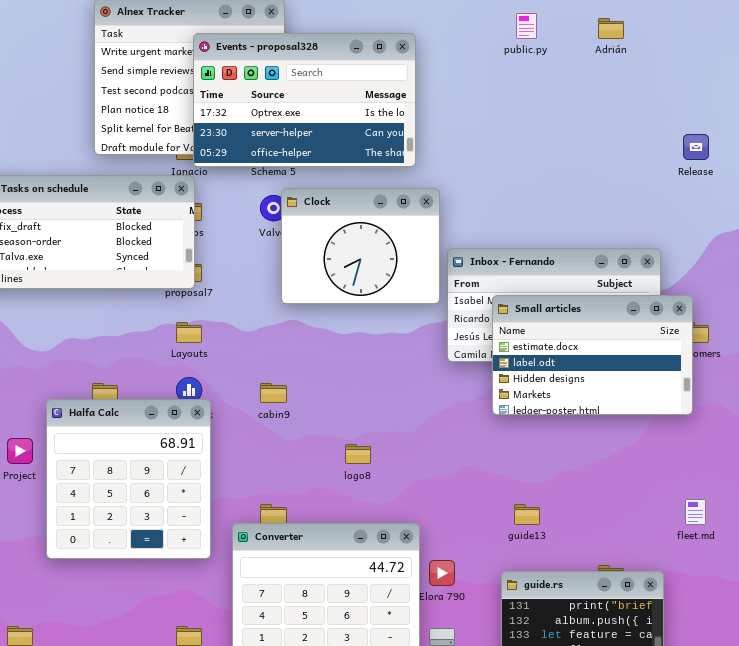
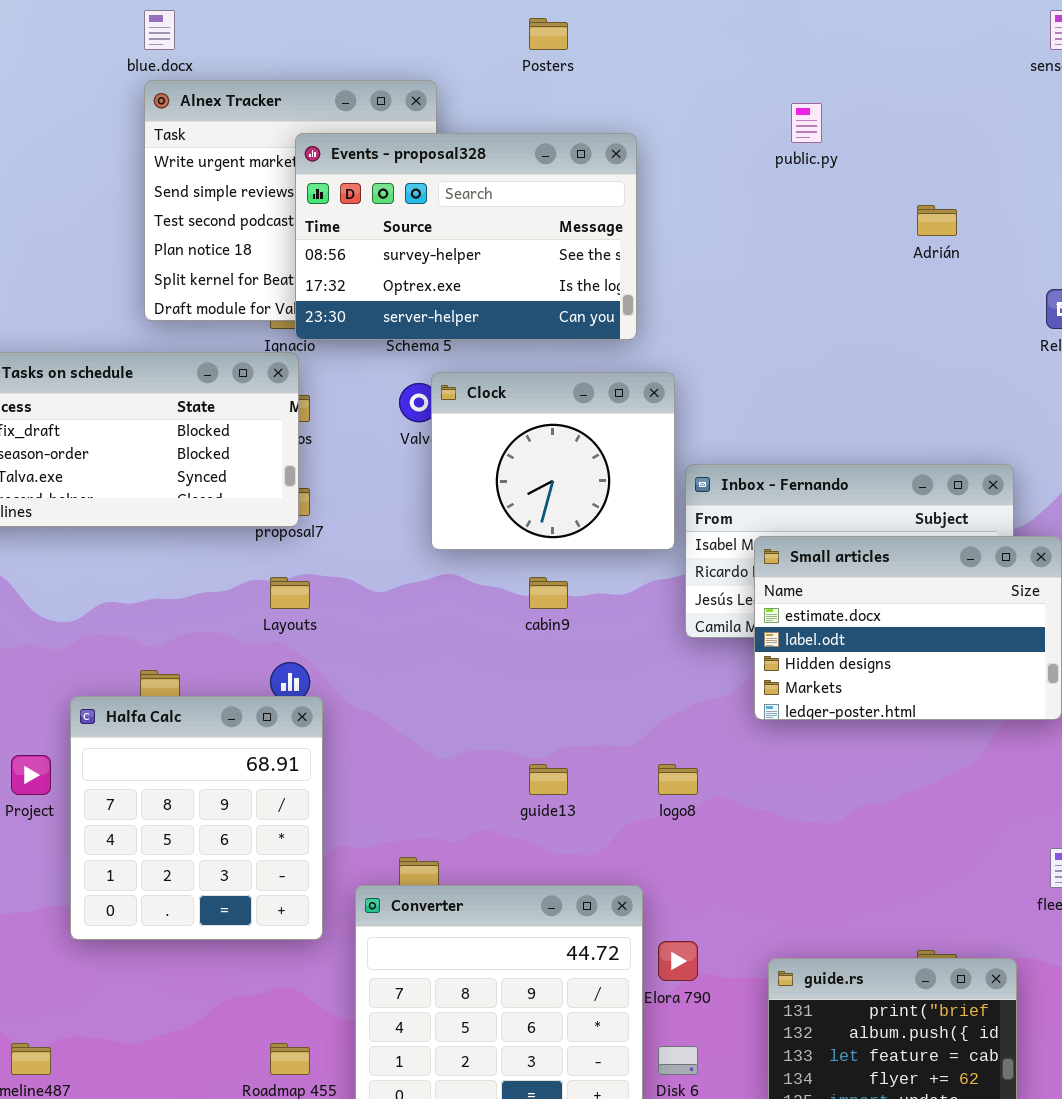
Adrián: [598,18,624,39] -> [917,205,957,236], moved
Events - proposal328: [193,33,416,167] -> [295,133,637,340], scrolled up 1 row
cabin9: [260,383,287,403] -> [529,577,568,609], moved
logo8: [345,444,371,464] -> [658,764,698,795], moved
guide13: [514,504,540,525] -> [529,764,568,795], moved

